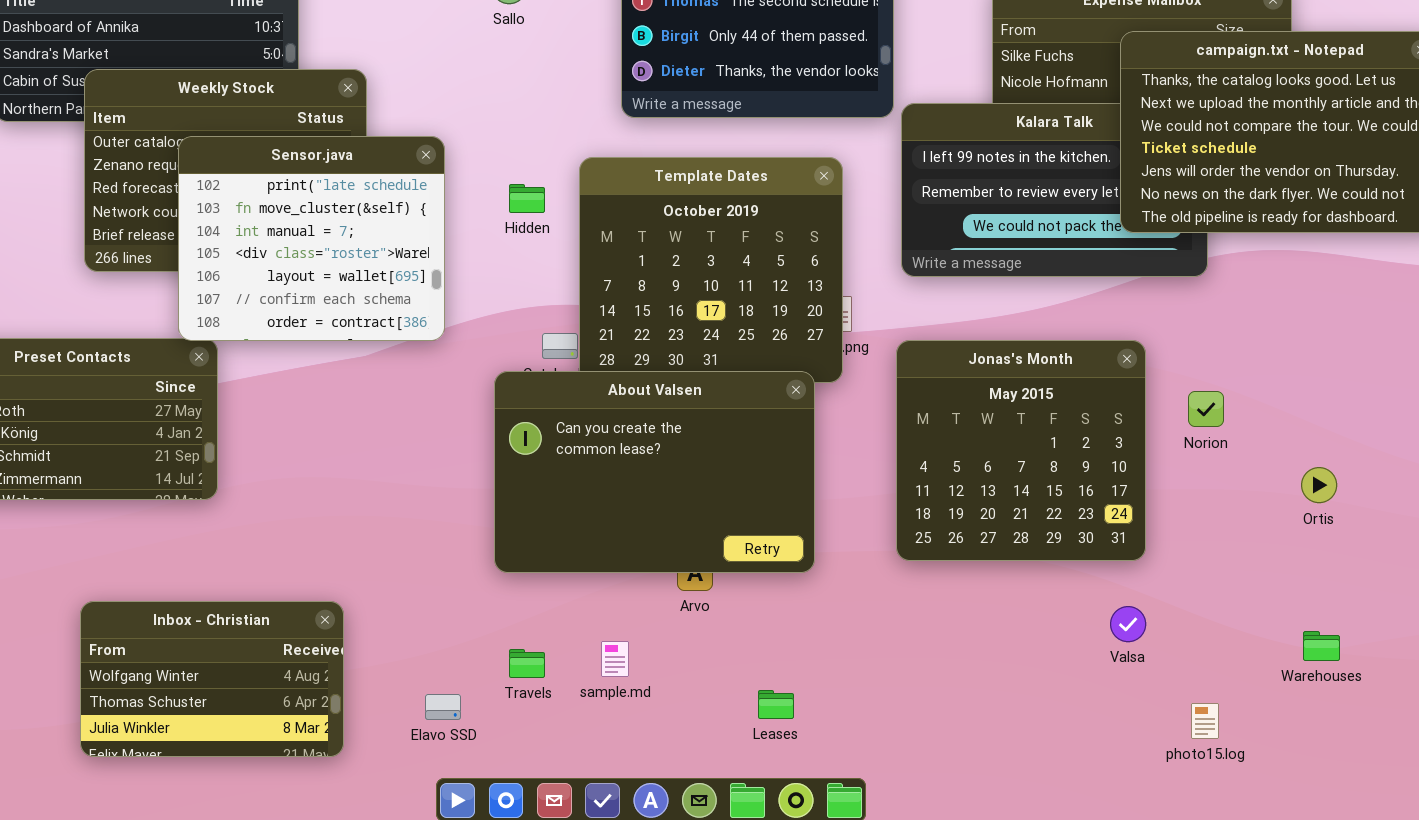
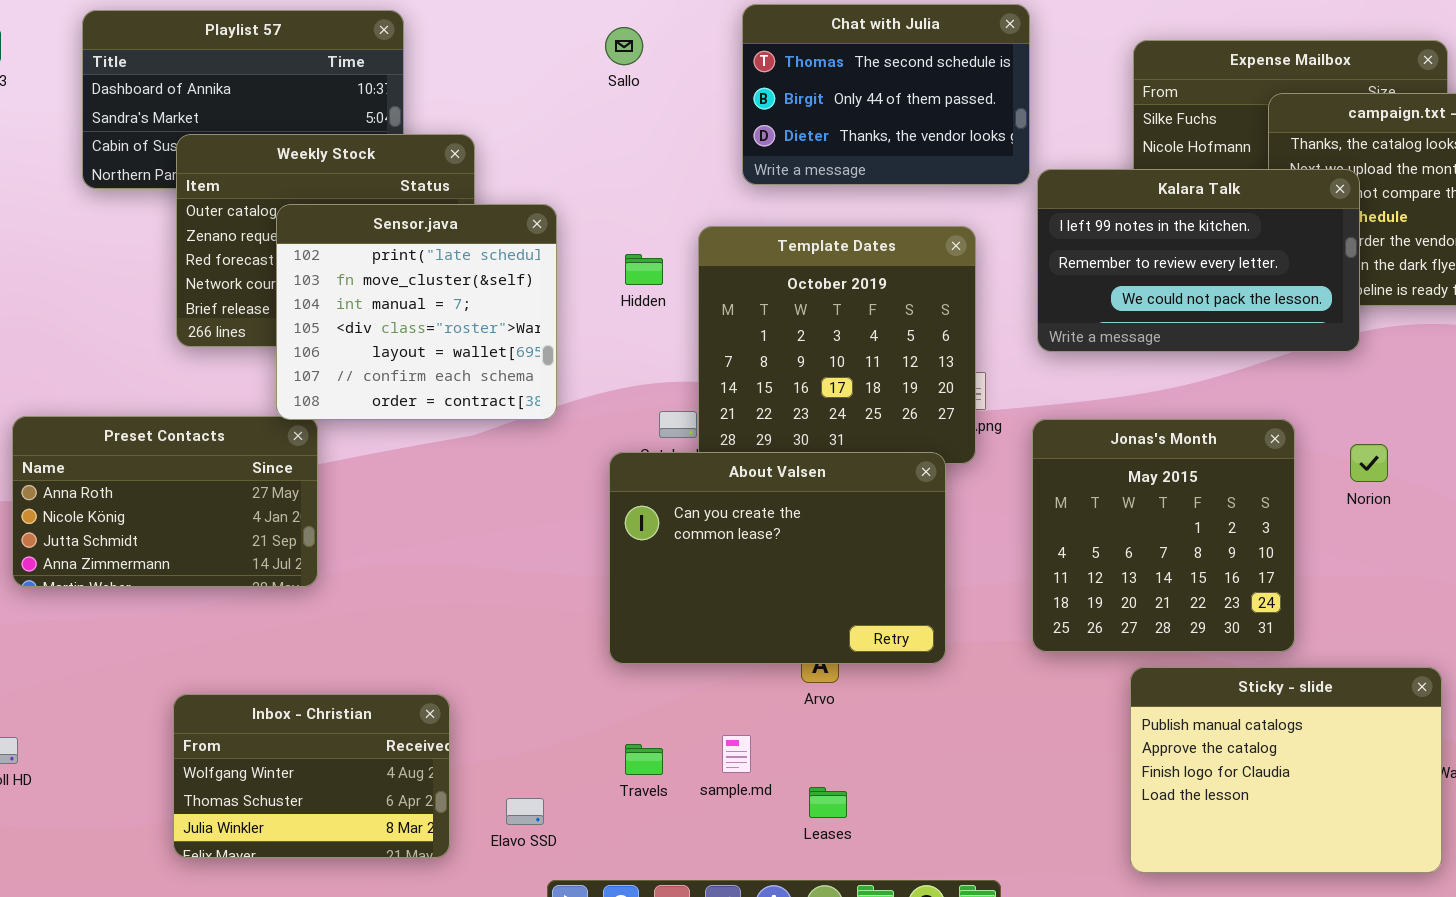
Kalara Talk: [901,103,1208,277] -> [1037,169,1360,352], raised
Norion: [1188,391,1224,427] -> [1350,444,1388,482], moved
Sticky - slide: none -> [1130,667,1442,873], opened
Leases: [758,690,794,719] -> [809,787,847,818], moved
Elavo SSD: [425,694,461,720] -> [506,798,544,825], moved

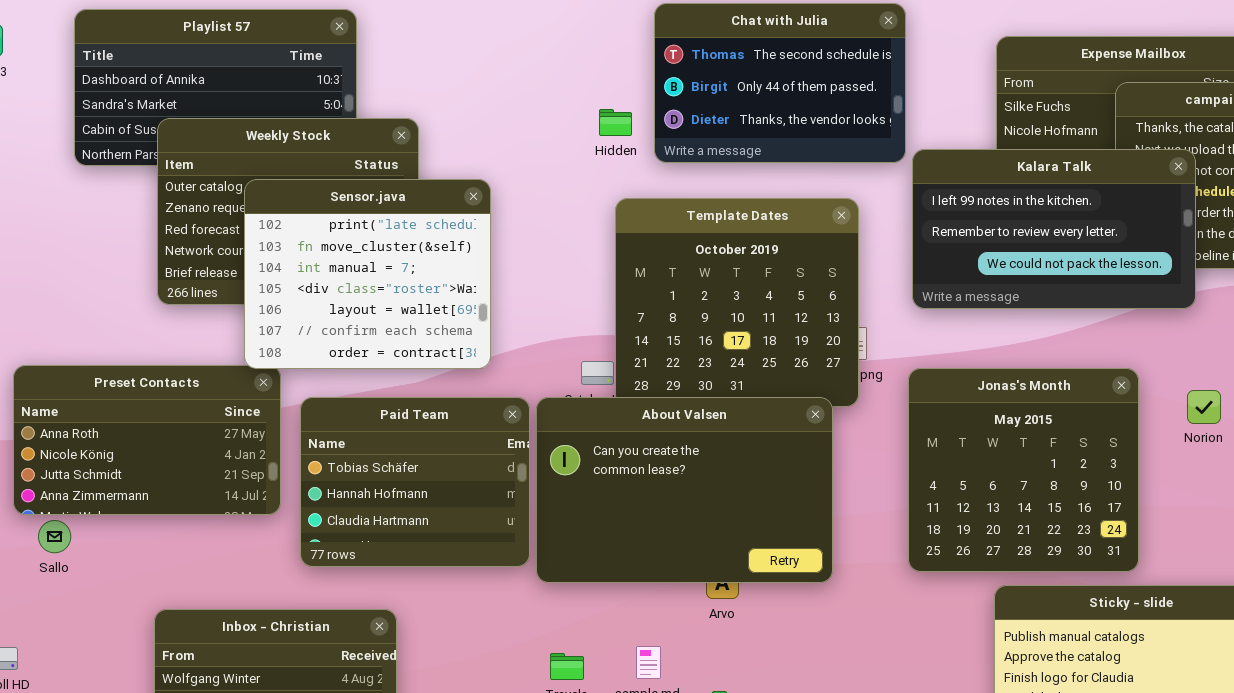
Sallo: [605,27,643,65] -> [38,520,71,553], moved
Hidden: [625,254,663,285] -> [599,109,632,136], moved
Paid Team: none -> [300,397,530,567], opened

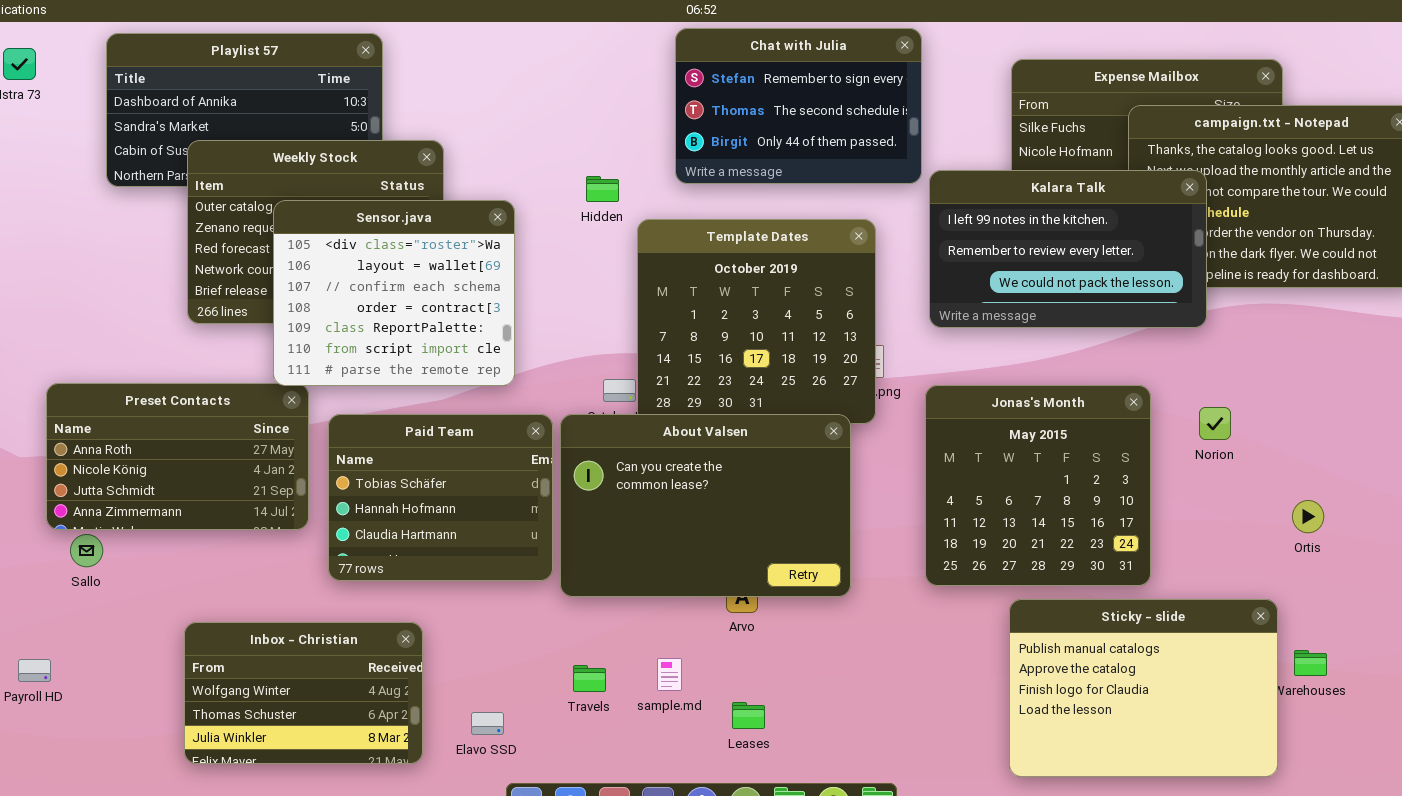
Chat with Julia: [654,3,906,163] -> [675,28,922,184], scrolled up 1 row
Hidden: [599,109,632,136] -> [586,176,619,202], moved
Sensor.java: [244,179,491,369] -> [273,200,515,386], scrolled down 3 rows

